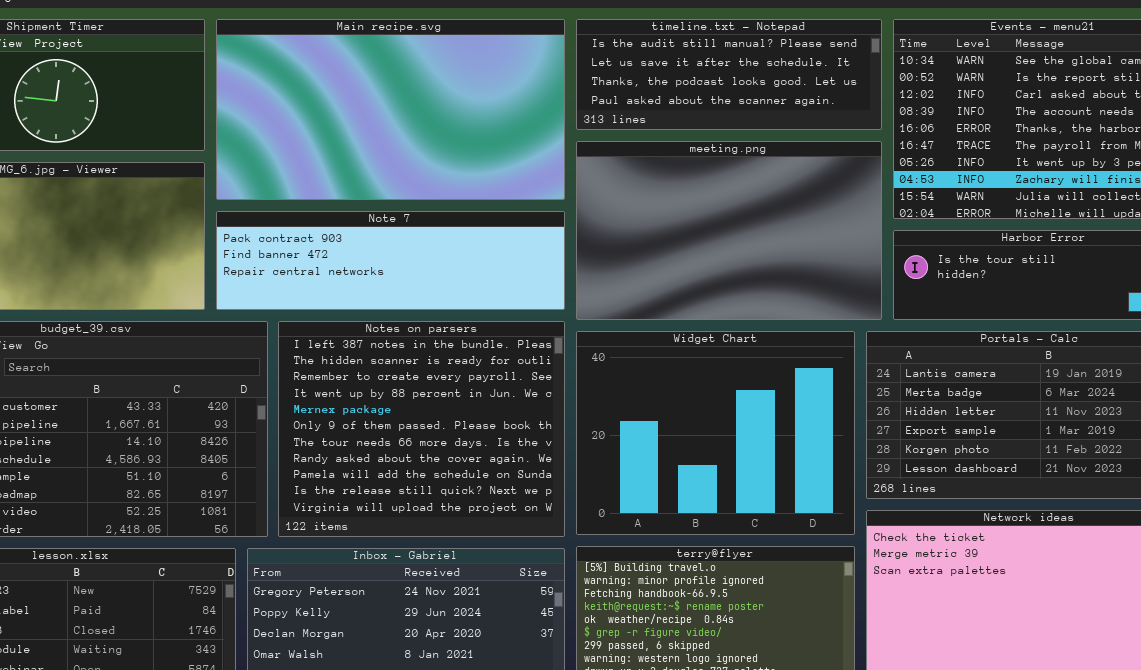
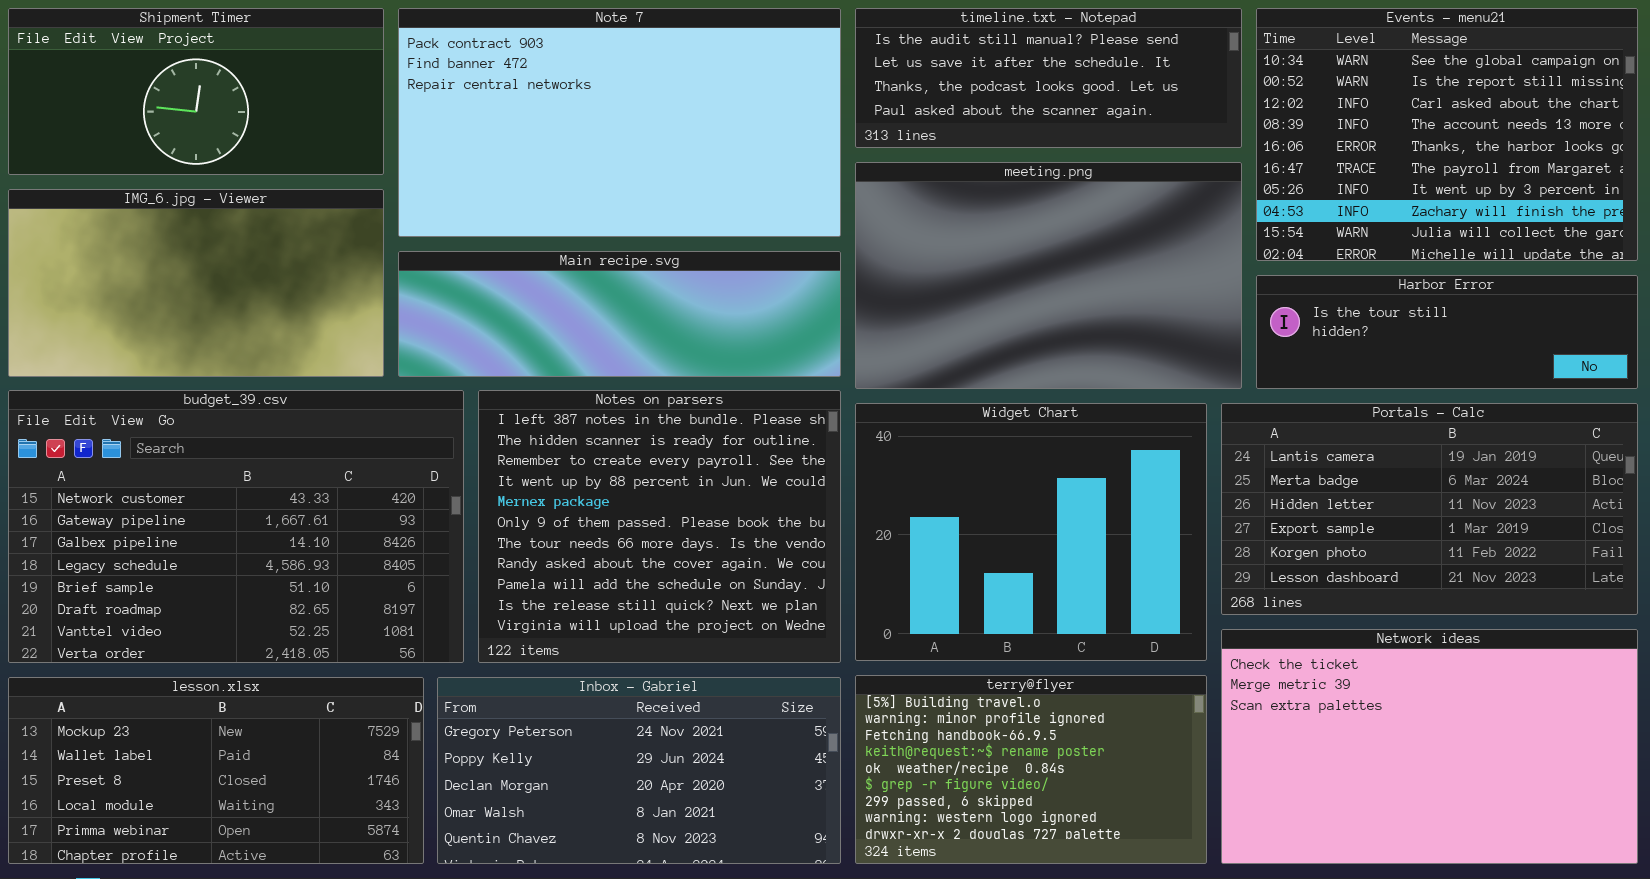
Main recipe.svg: [216,19,565,200] -> [398,251,841,377], moved, resized
Note 7: [216,211,565,310] -> [398,8,841,237], moved, resized

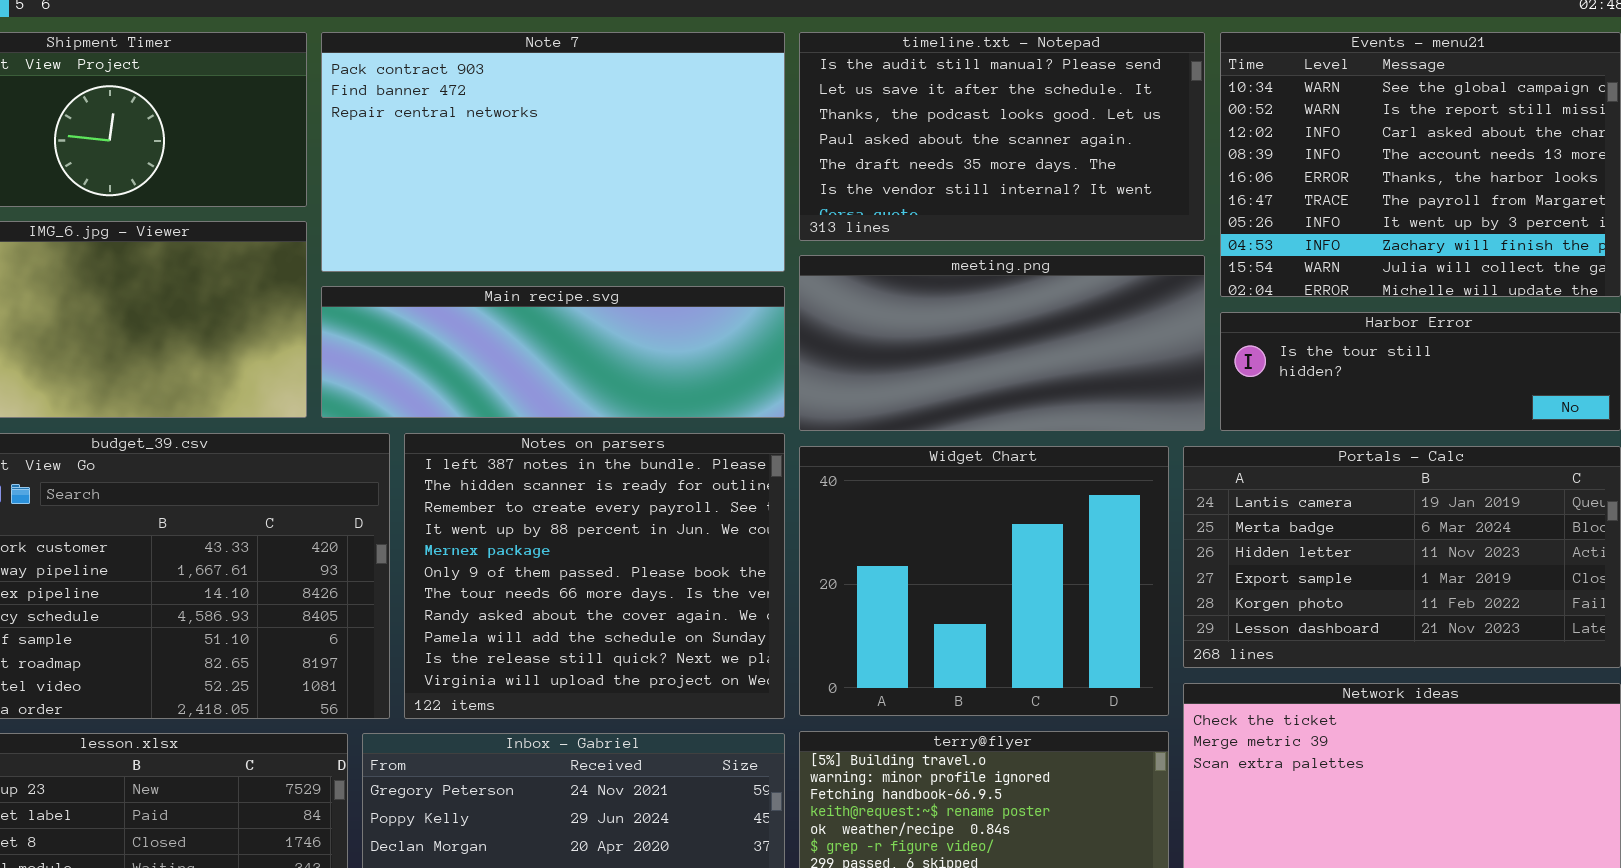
timeline.txt - Notepad: [855,8,1242,148] -> [799,32,1205,241], resized
meeting.png: [855,162,1242,389] -> [799,255,1205,431], resized

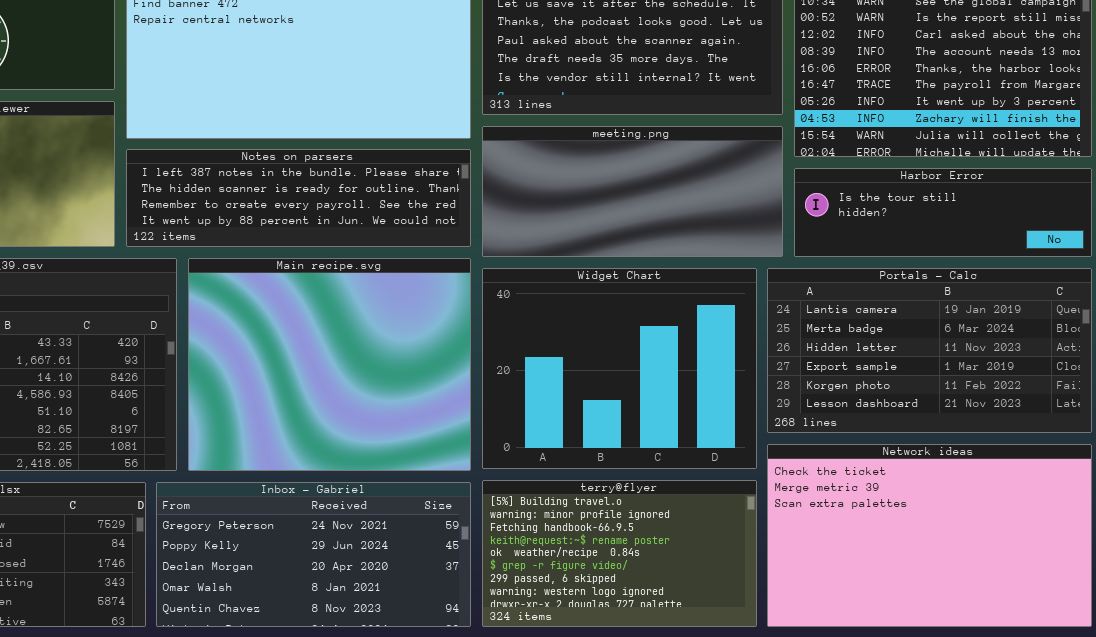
Main recipe.svg: [321,286,785,418] -> [188,258,471,471], moved, resized
Notes on parsers: [404,433,785,719] -> [126,149,471,247], moved, resized

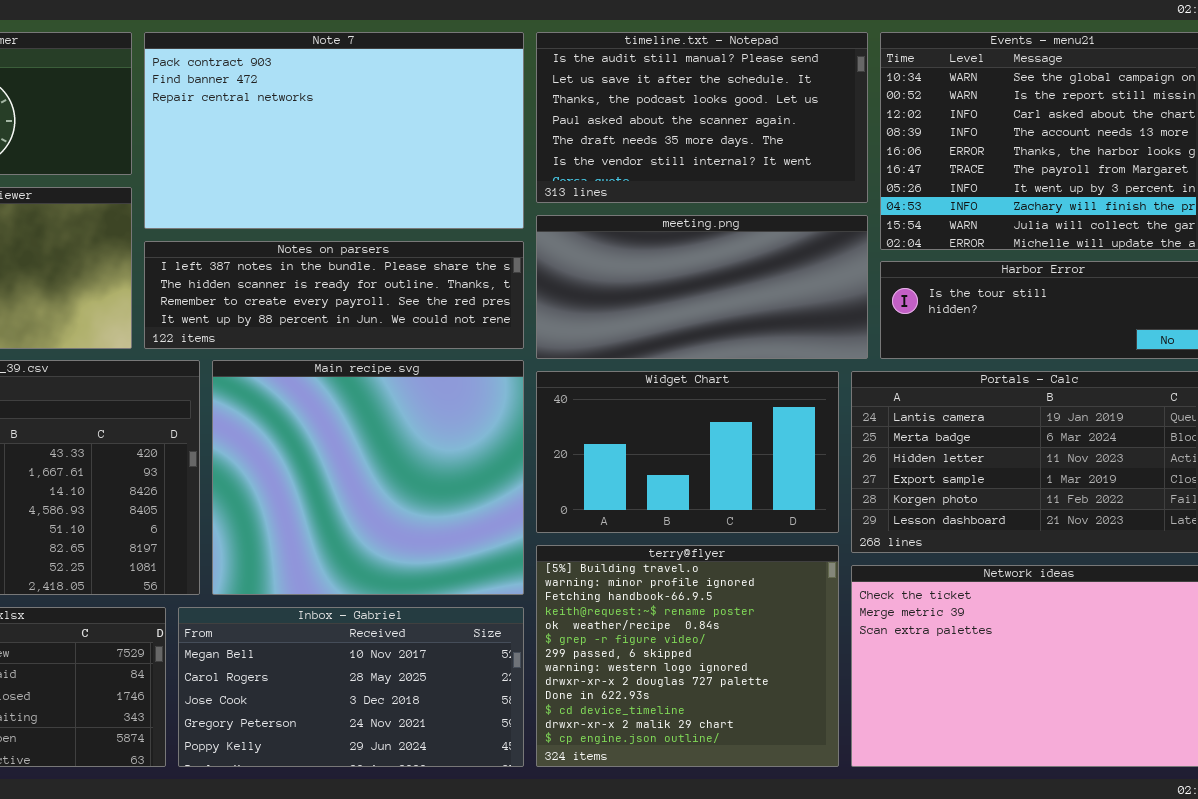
Widget Chart: [482,268,757,469] -> [536,371,839,533], resized
terry@flyer: [482,480,757,627] -> [536,545,839,767], resized
Inbox - Gabriel: [156,482,471,627] -> [178,607,524,767], scrolled up 3 rows

